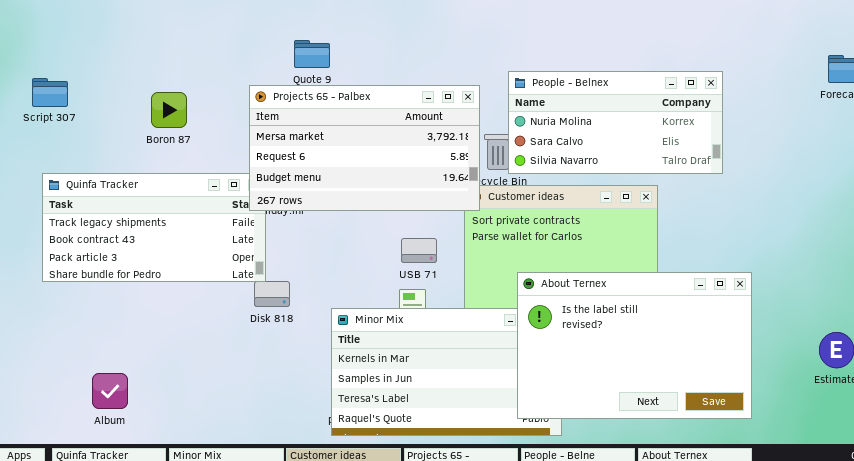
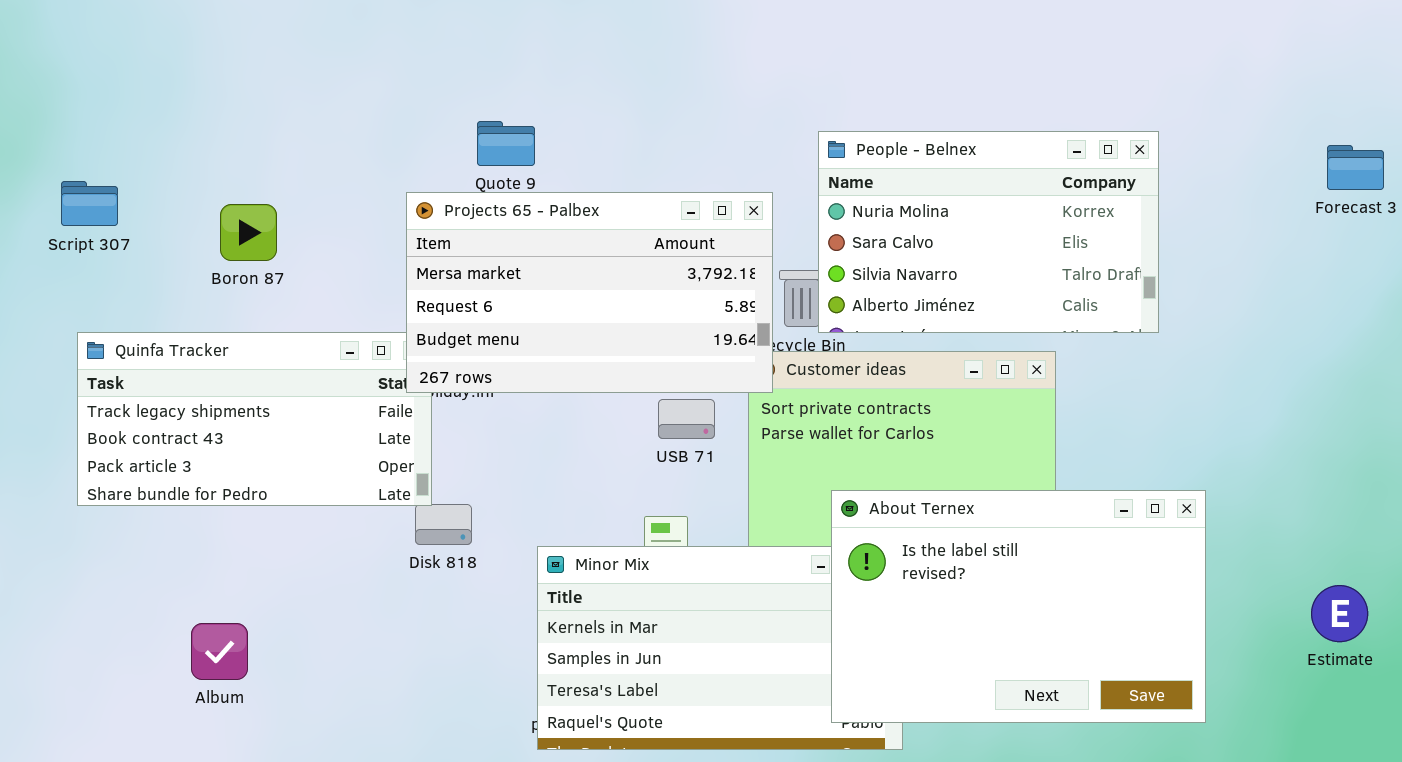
People - Belnex: [508,71,723,174] -> [818,131,1159,333], resized
Boron 87: [151,92,187,128] -> [220,204,277,261], moved
USB 71: [401,238,437,263] -> [658,399,715,439], moved
Album: [92,373,128,409] -> [191,623,248,680], moved

